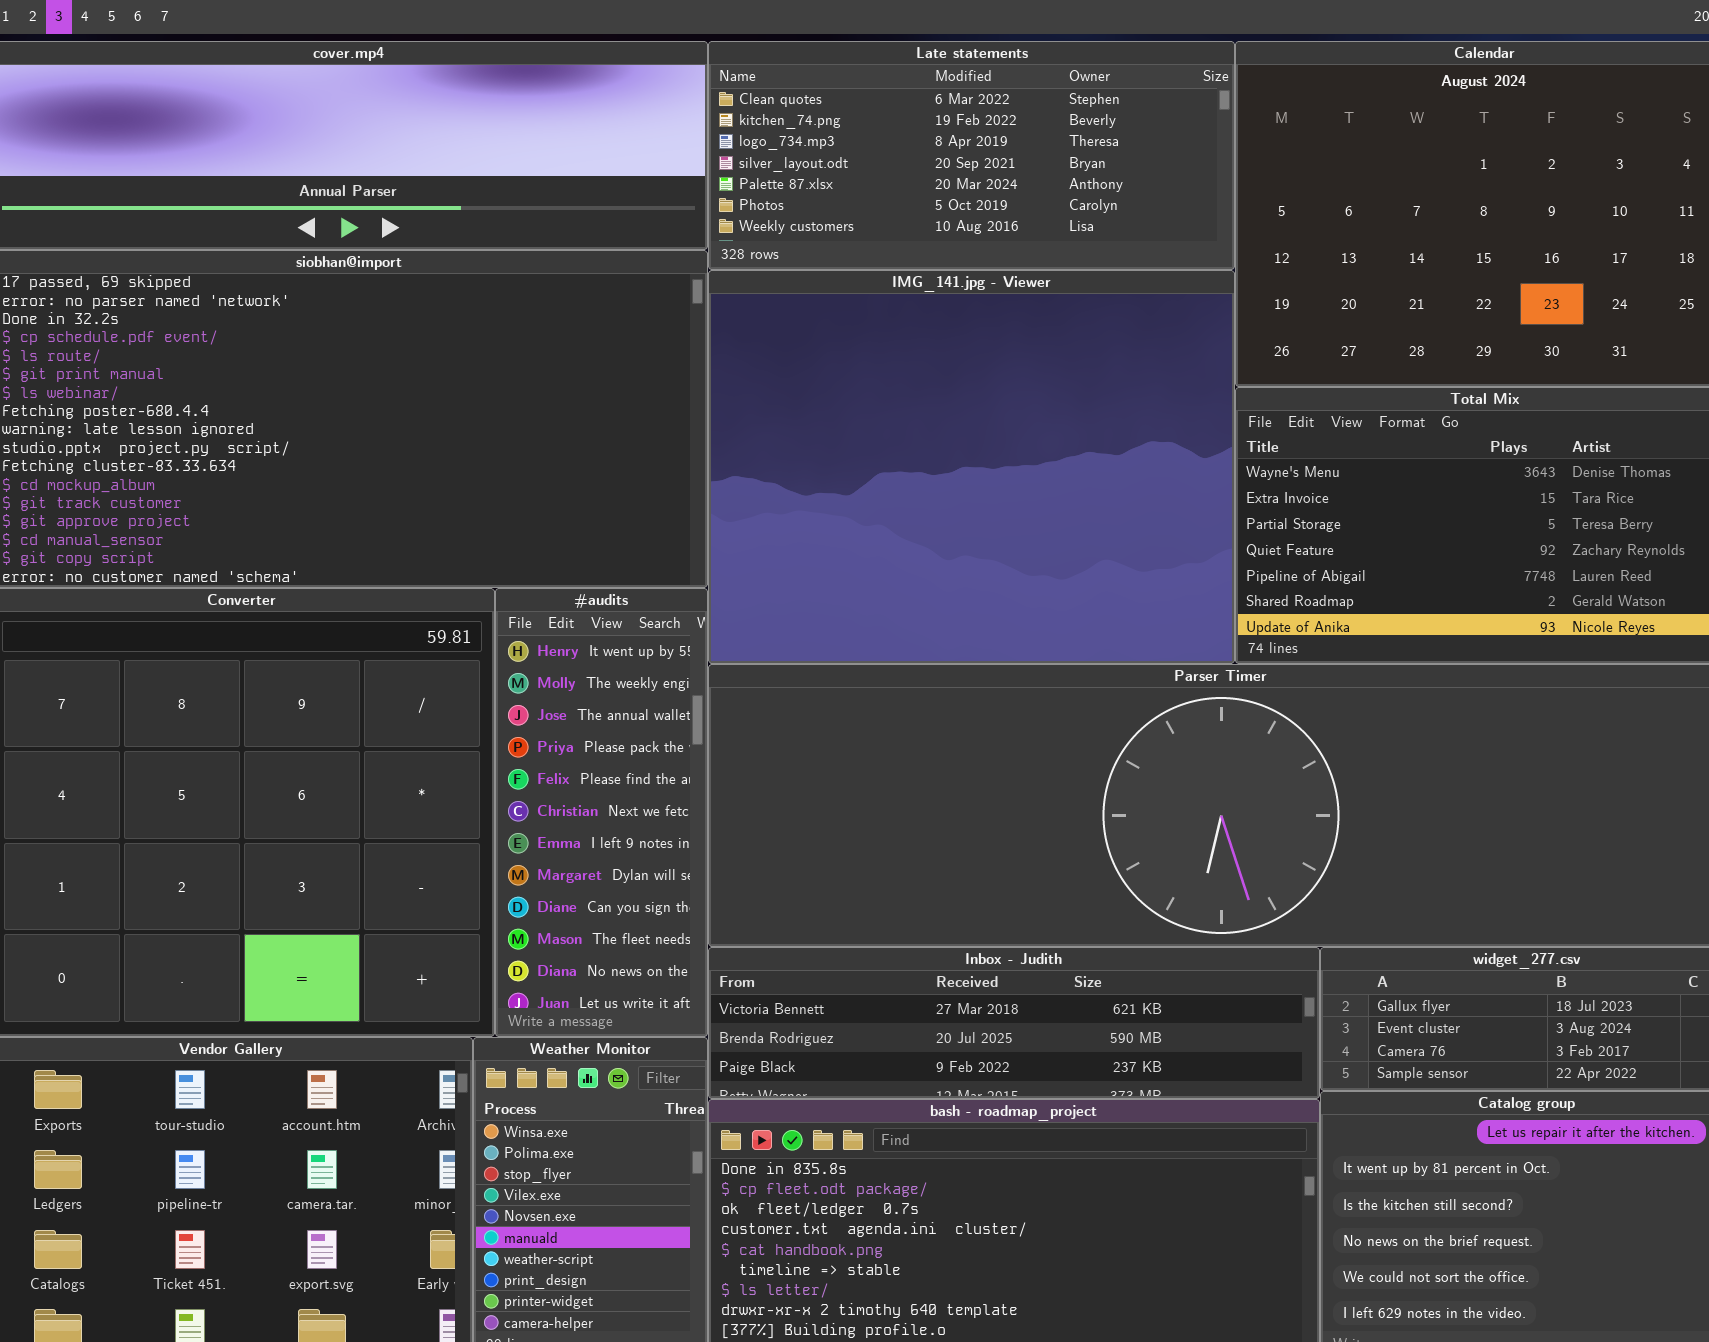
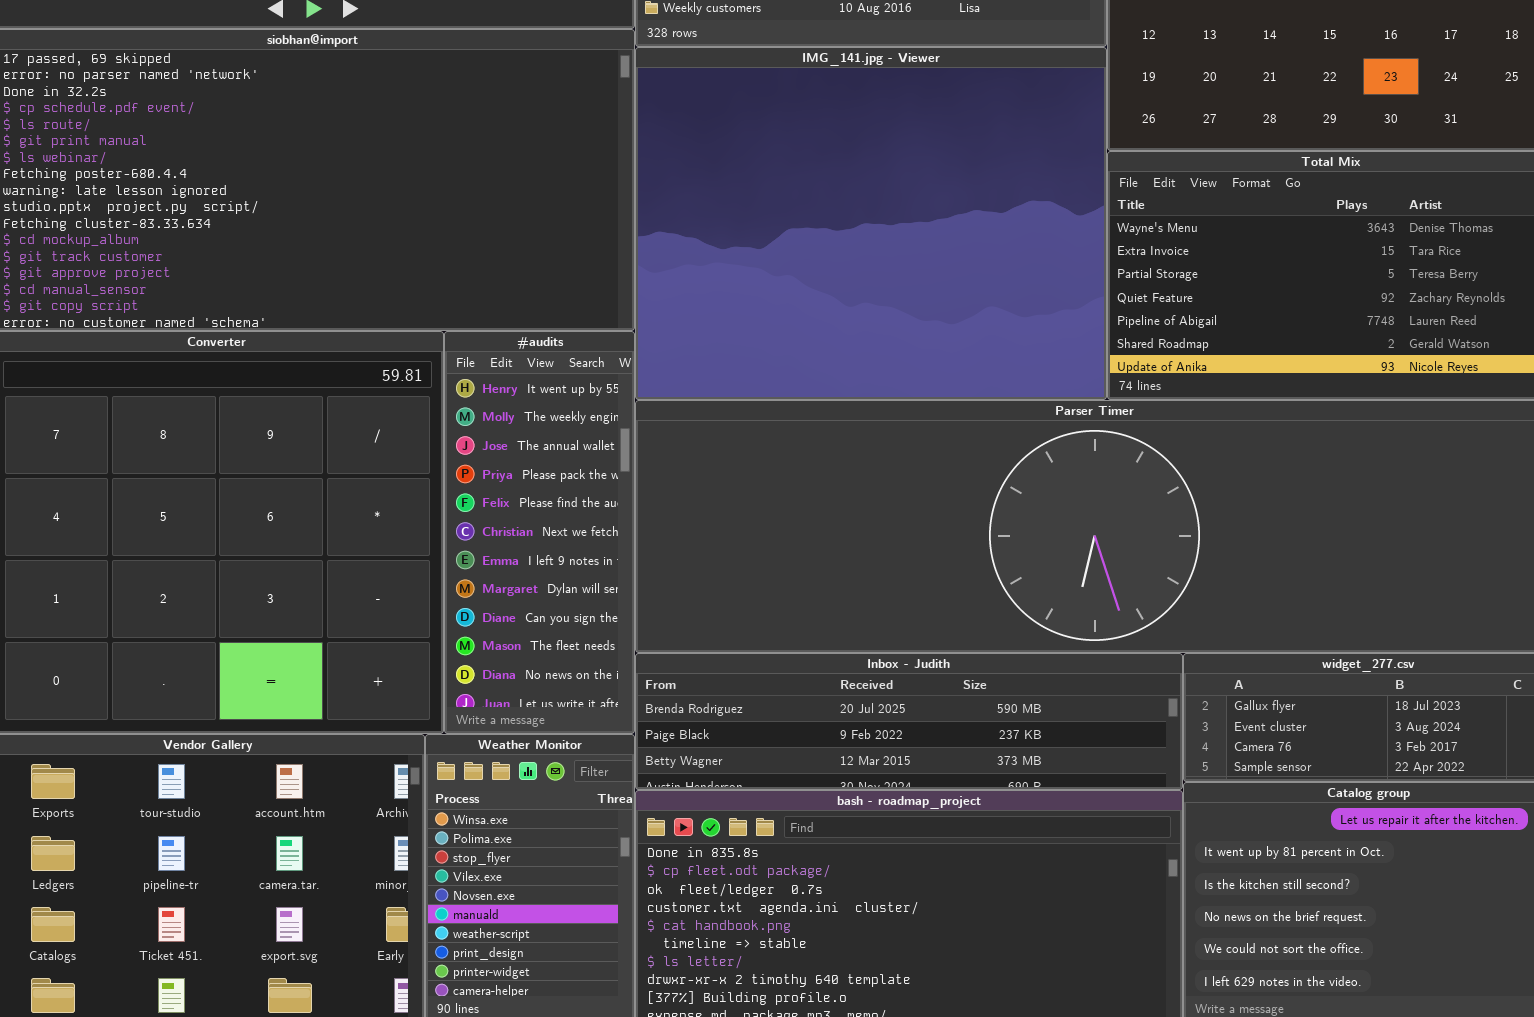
Inbox - Judith: [708,947,1320,1099] -> [635,653,1183,790], scrolled down 1 row

